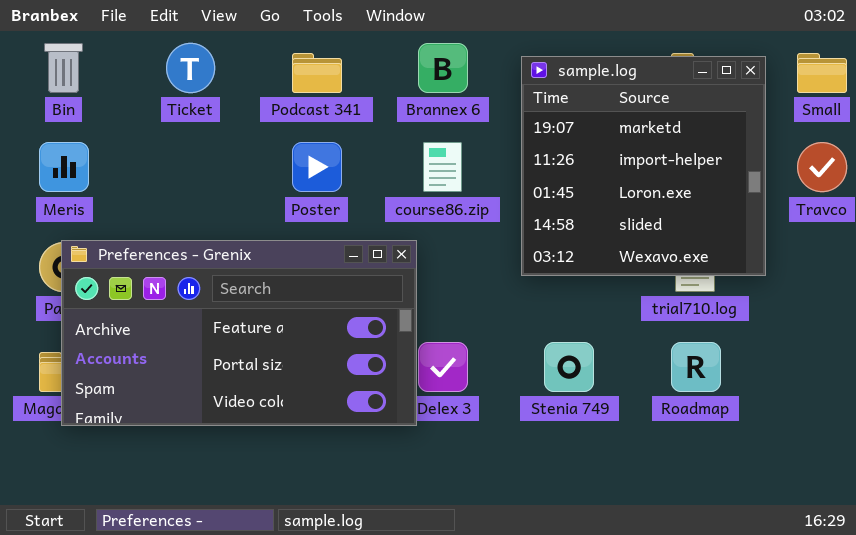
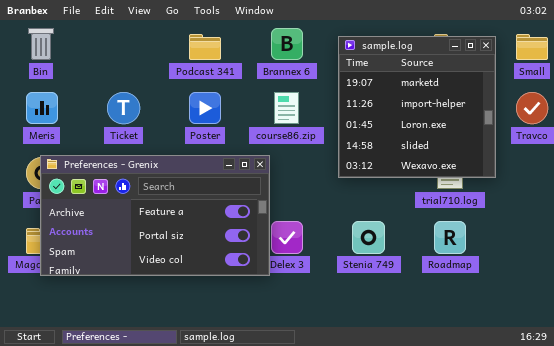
Ticket: [166,43,215,93] -> [107,92,140,124], moved

